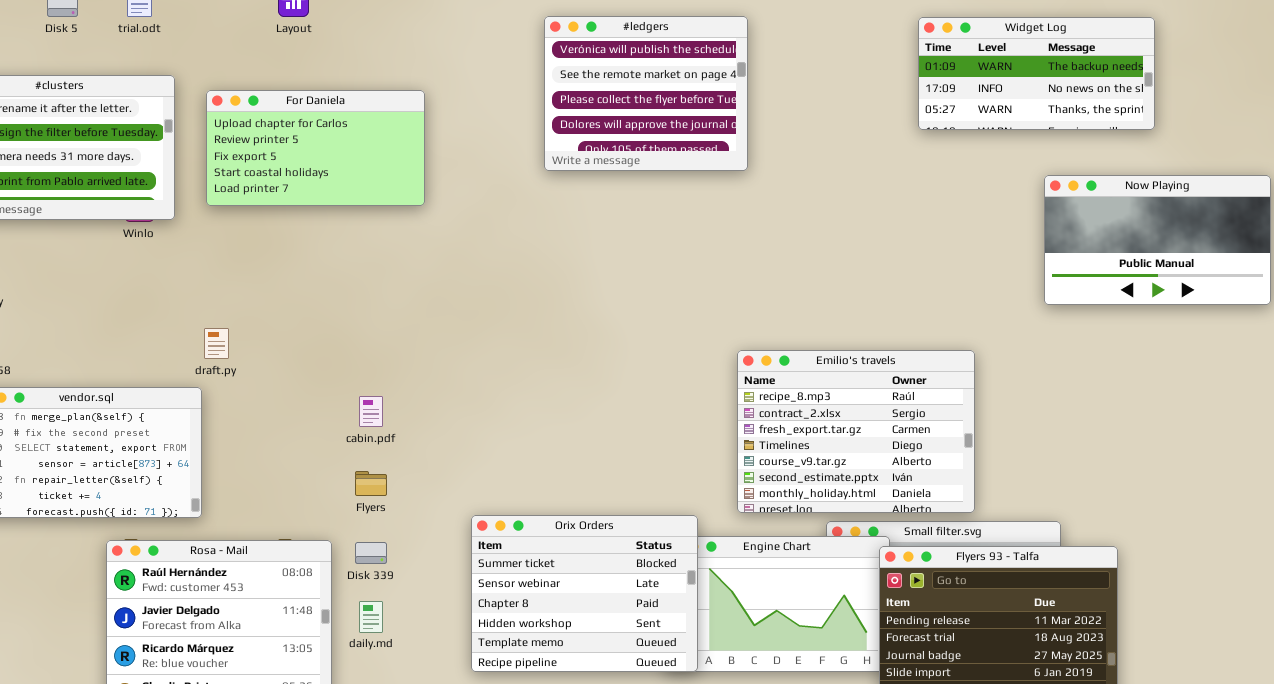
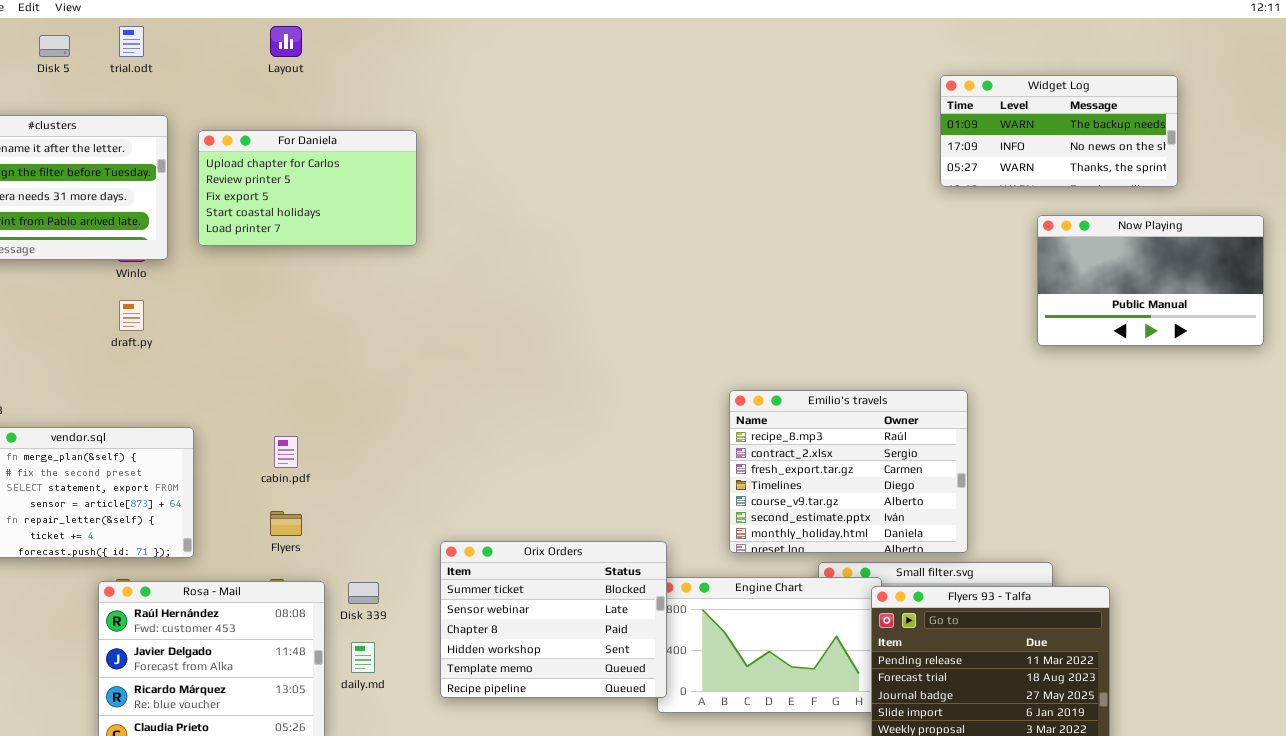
#ledgers: [544,16,748,171] -> none, closed
Widget Log: [918,17,1155,130] -> [940,75,1178,187], moved
draft.py: [204,328,229,359] -> [119,300,144,331], moved
cabin.pdf: [359,396,383,427] -> [274,436,298,468], moved
Flyers: [355,471,387,496] -> [270,511,302,536], moved
Orix Orders: [471,515,698,672] -> [440,541,667,698], moved

